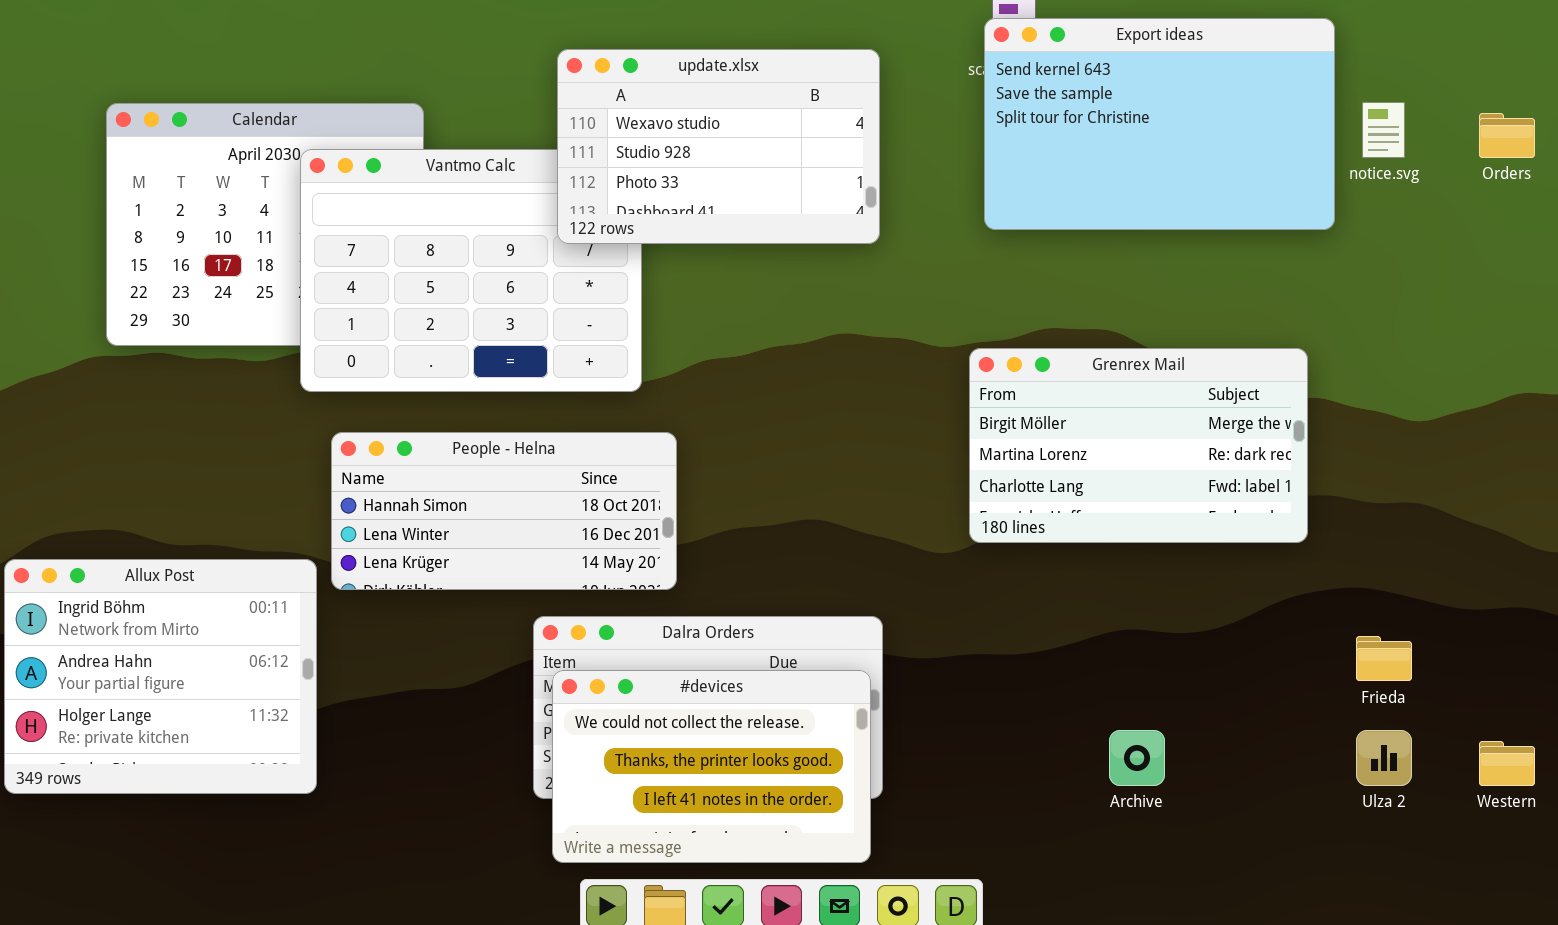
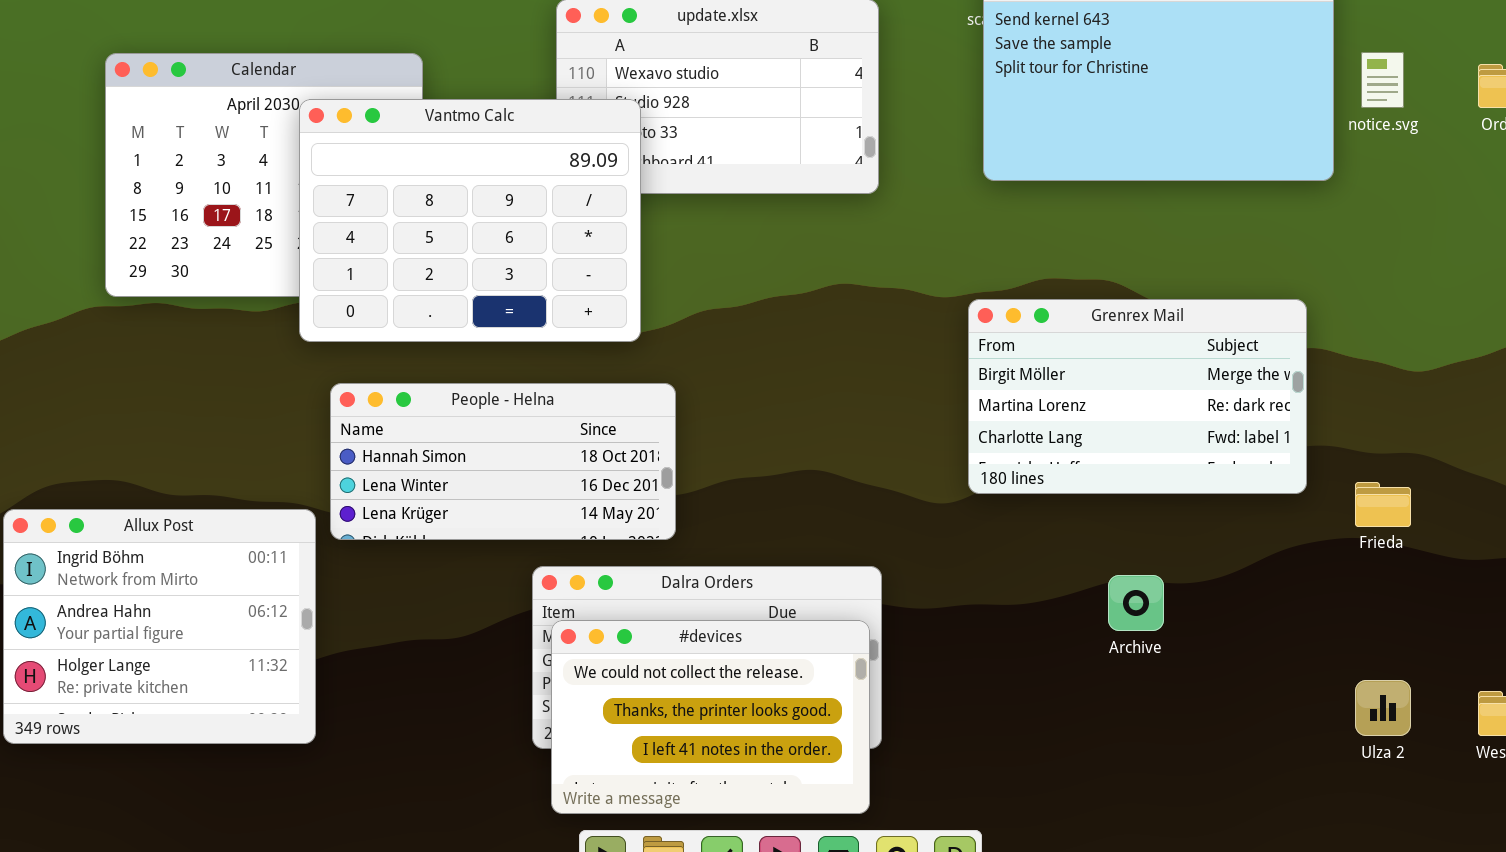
Vantmo Calc: [300,149,642,392] -> [299,99,641,342], raised
Frieda: [1356,636,1412,681] -> [1355,482,1411,527], moved
Archive: [1109,730,1165,786] -> [1108,575,1164,631], moved

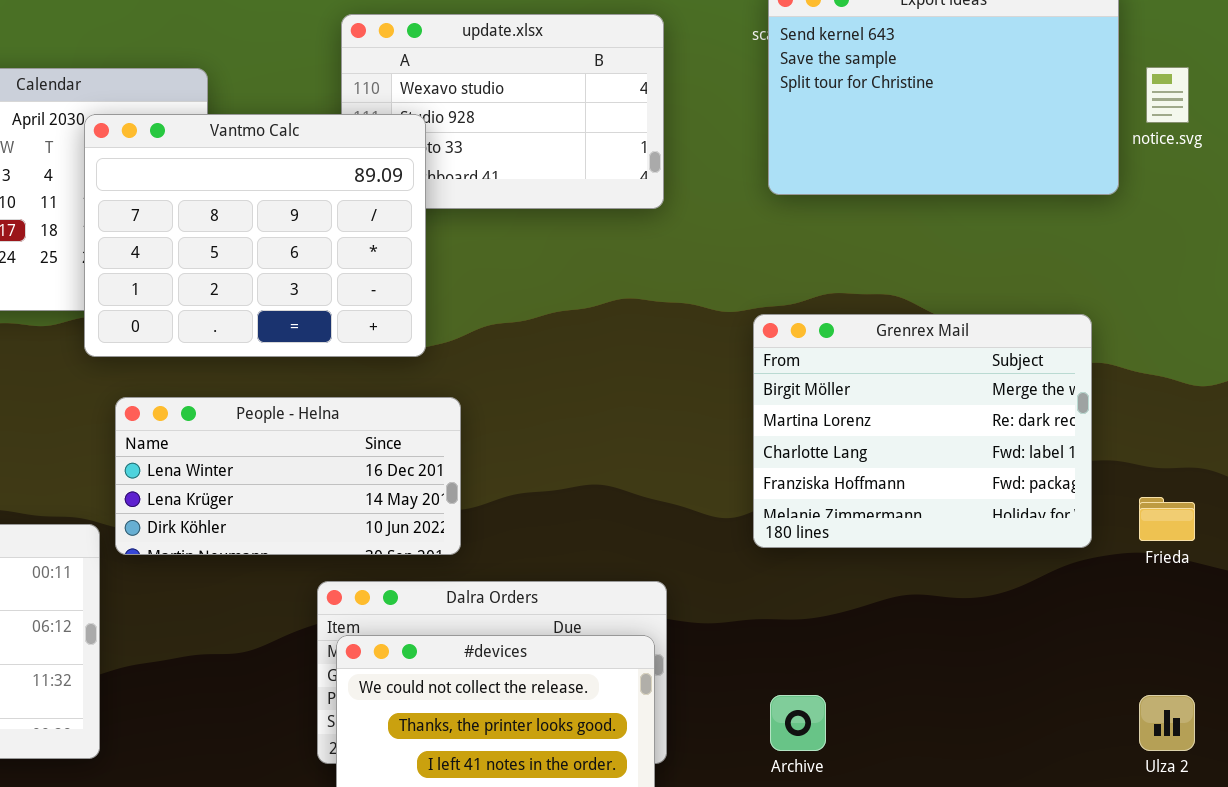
Grenrex Mail: [968,299,1307,494] -> [753,314,1092,548], resized
People - Helna: [330,383,676,540] -> [115,397,461,555], scrolled down 1 row
Archive: [1108,575,1164,631] -> [770,695,826,751], moved

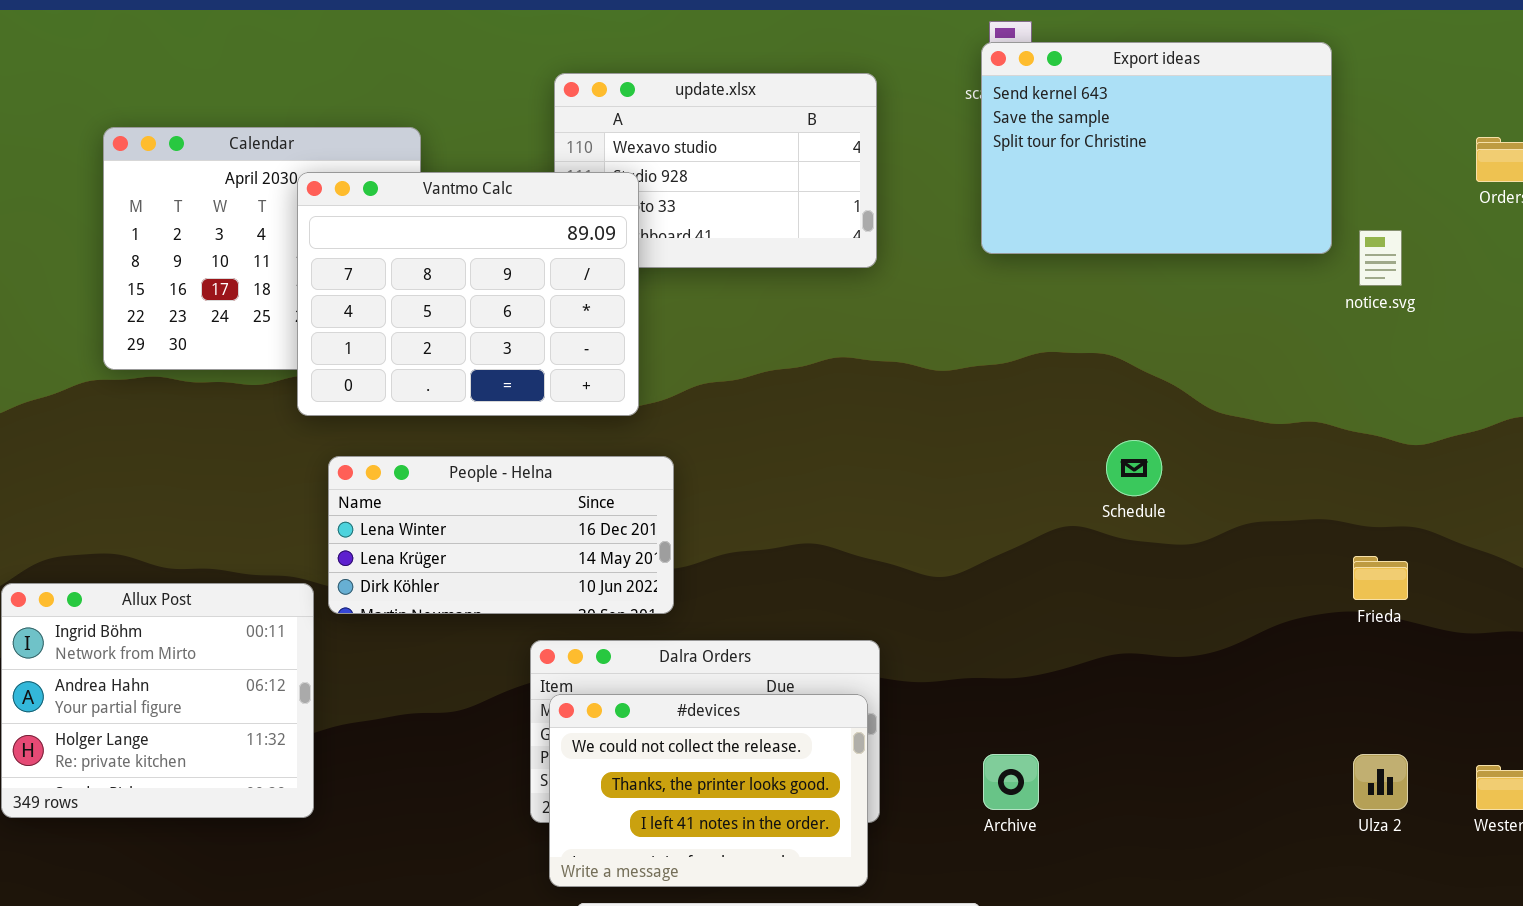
notice.svg: [1146,67,1189,123] -> [1359,230,1402,286], moved
Grenrex Mail: [753,314,1092,548] -> none, closed

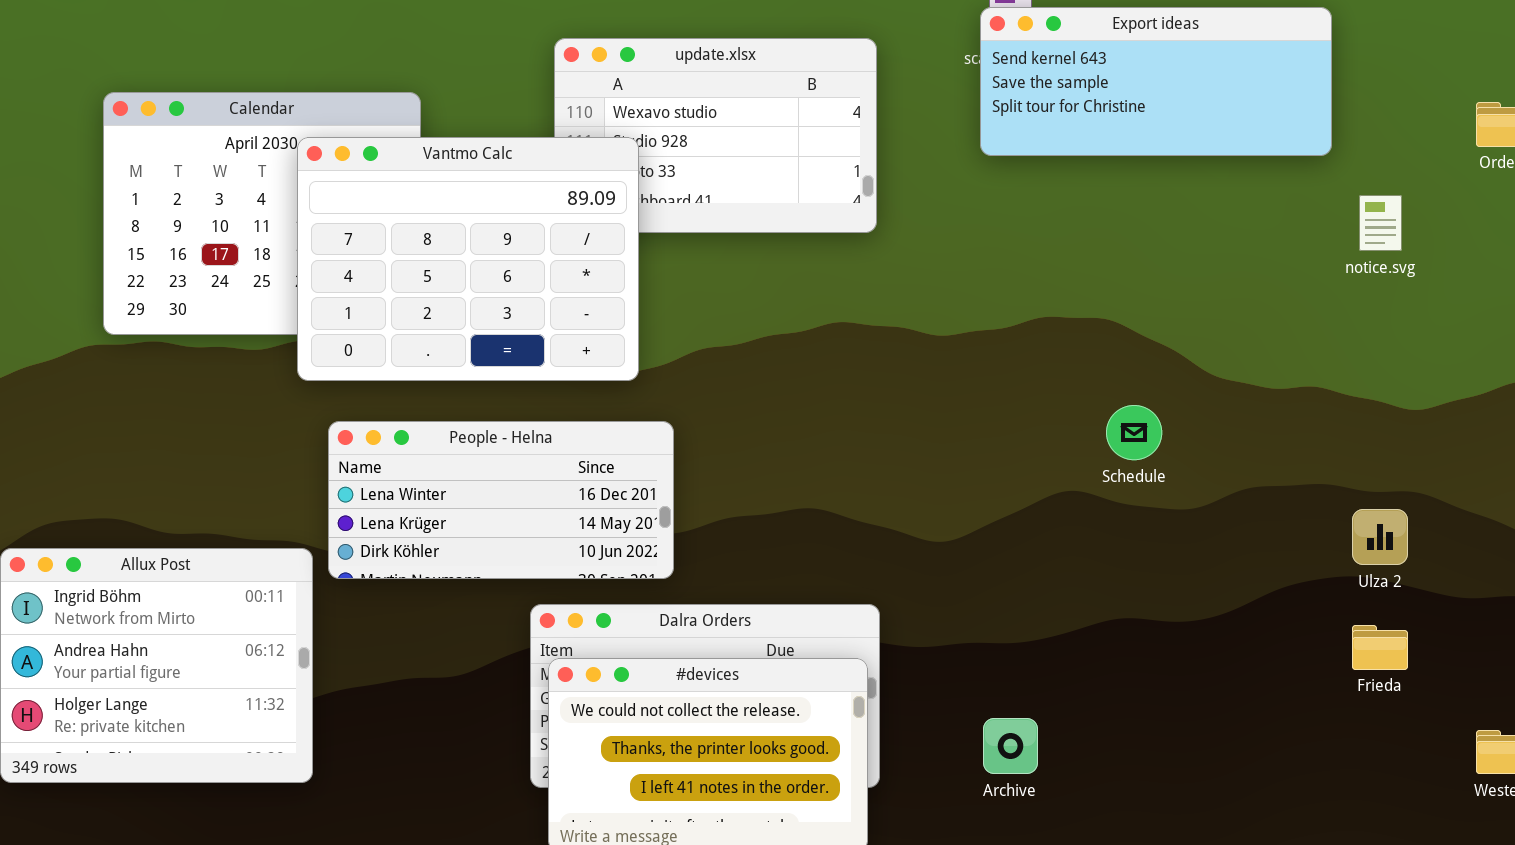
Export ideas: [981,42,1332,254] -> [980,7,1332,156], resized
Frieda: [1353,556,1408,600] -> [1352,625,1408,670], moved
Ulza 2: [1353,754,1408,810] -> [1352,509,1408,565], moved

